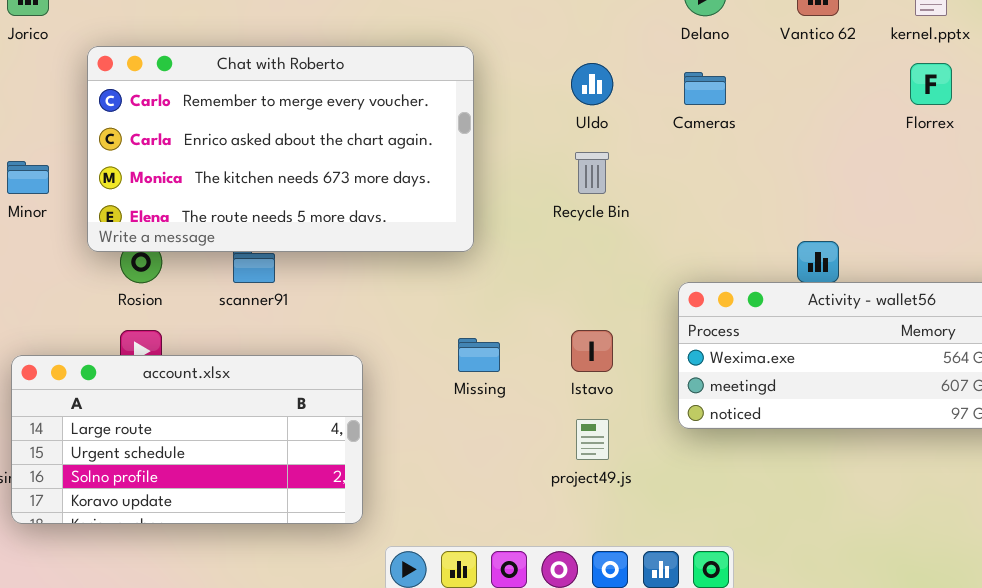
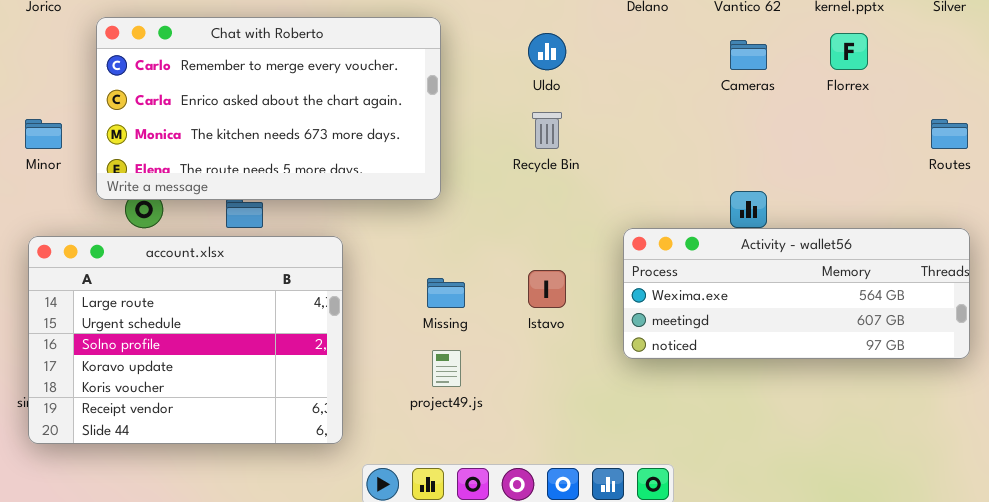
Cameras: [684,72,726,105] -> [730,40,767,70], moved
account.xlsx: [11,355,363,524] -> [28,236,343,444], resized
project49.js: [576,419,609,460] -> [432,350,461,387], moved

